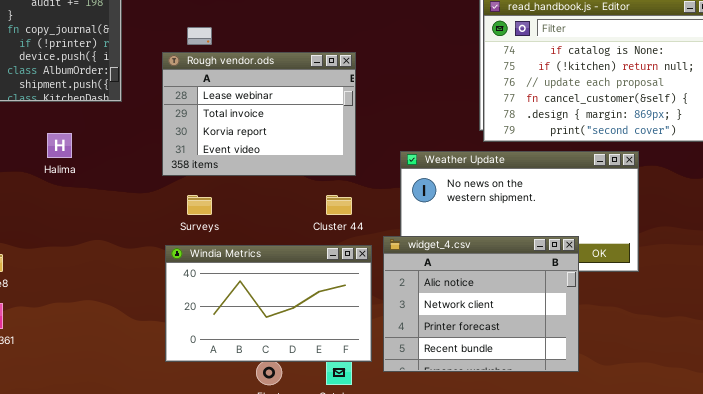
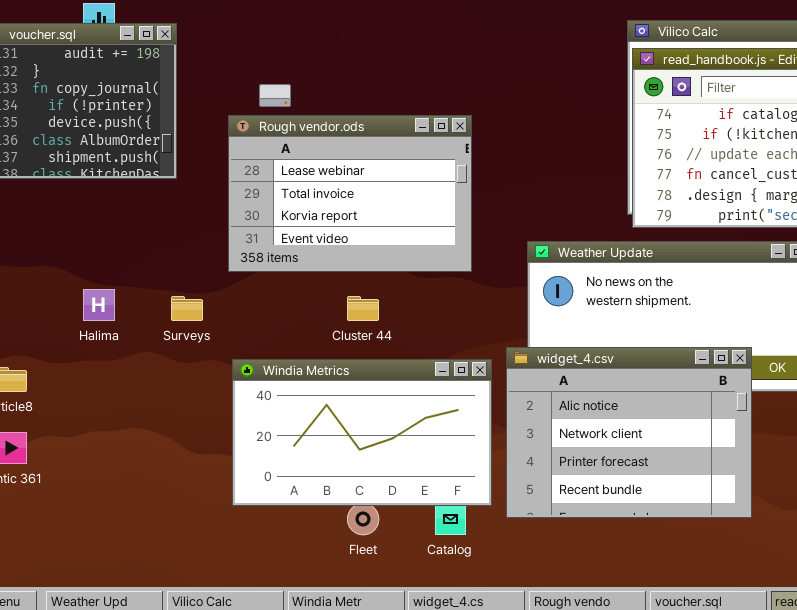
Halima: [47,133,72,158] -> [83,289,115,321], moved
Surveys: [187,195,212,215] -> [171,296,203,321], moved
Cluster 44: [326,195,352,215] -> [347,296,379,321], moved

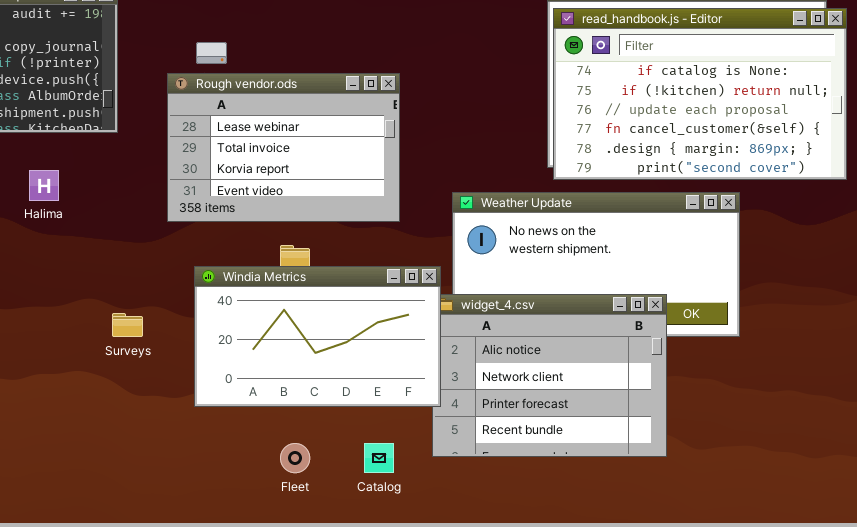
Halima: [83,289,115,321] -> [29,170,59,201], moved
Surveys: [171,296,203,321] -> [112,313,143,337], moved
Windia Metrics: [232,359,492,506] -> [194,266,441,407], moved

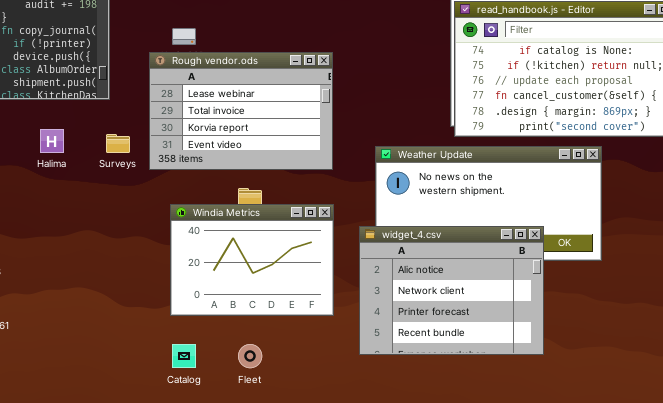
Windia Metrics: [194,266,441,407] -> [170,204,334,316], resized
Surveys: [112,313,143,337] -> [106,134,130,153], moved
Catalog: [364,443,394,473] -> [172,344,196,368], moved

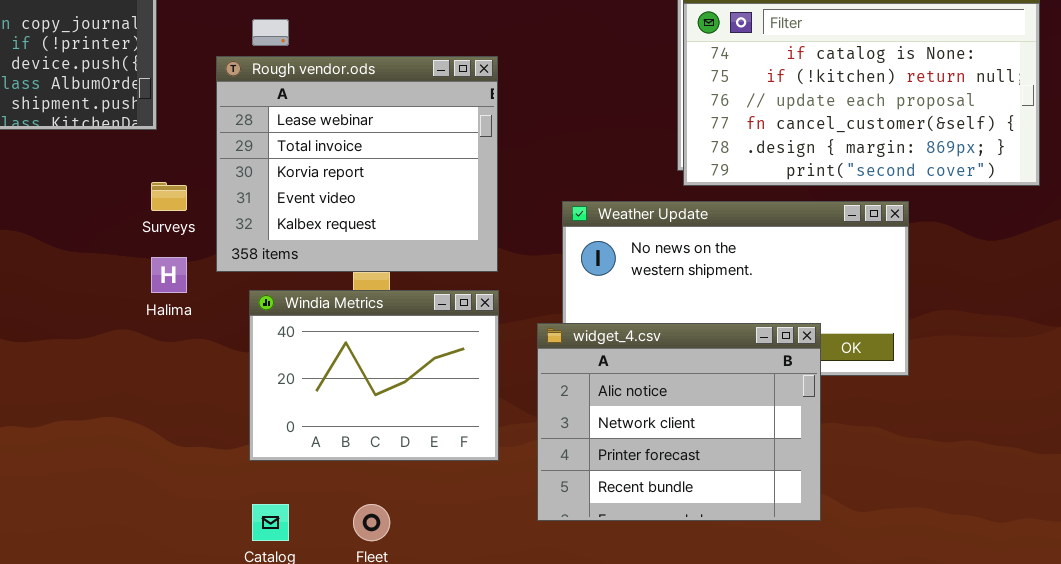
Rough vendor.ods: [149,52,333,170] -> [216,56,498,272], resized
Halima: [40,129,64,153] -> [151,257,187,293], moved

